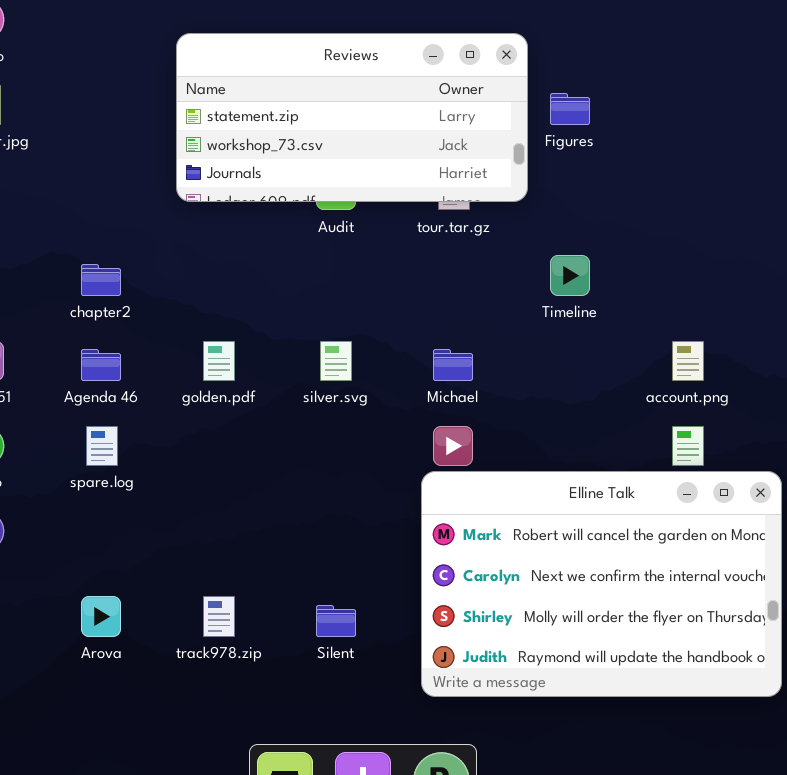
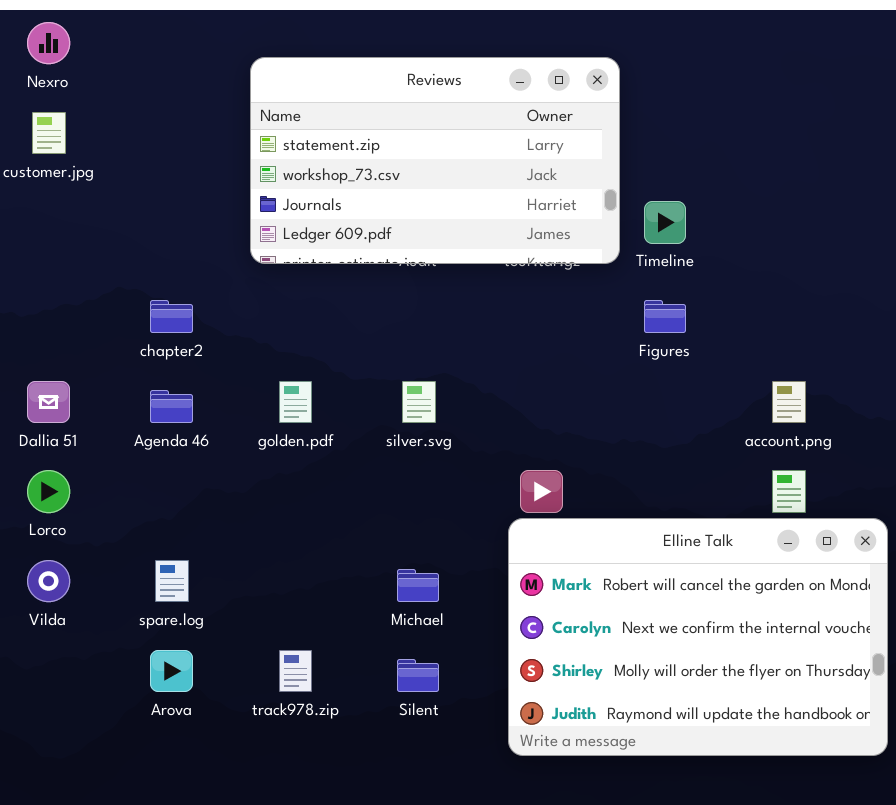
Reviews: [176,33,528,202] -> [250,57,620,264], resized
Figures: [550,93,590,125] -> [644,300,686,333], moved
Timeline: [550,255,590,296] -> [644,201,686,244], moved
Michael: [433,349,473,381] -> [397,569,439,602], moved
spare.log: [86,426,118,466] -> [155,560,189,602], moved

